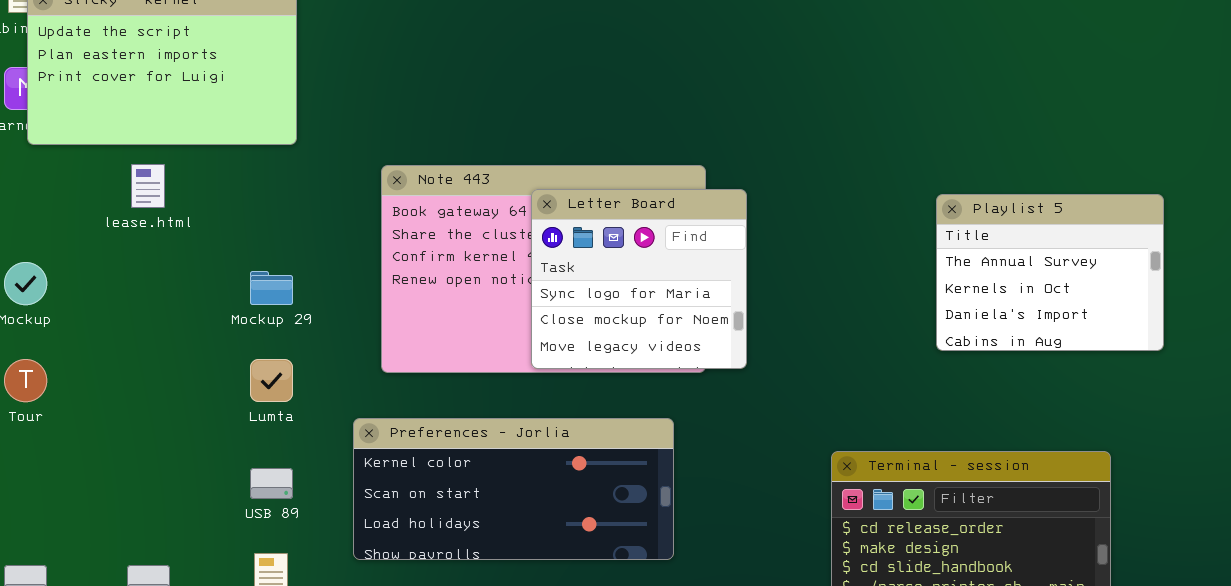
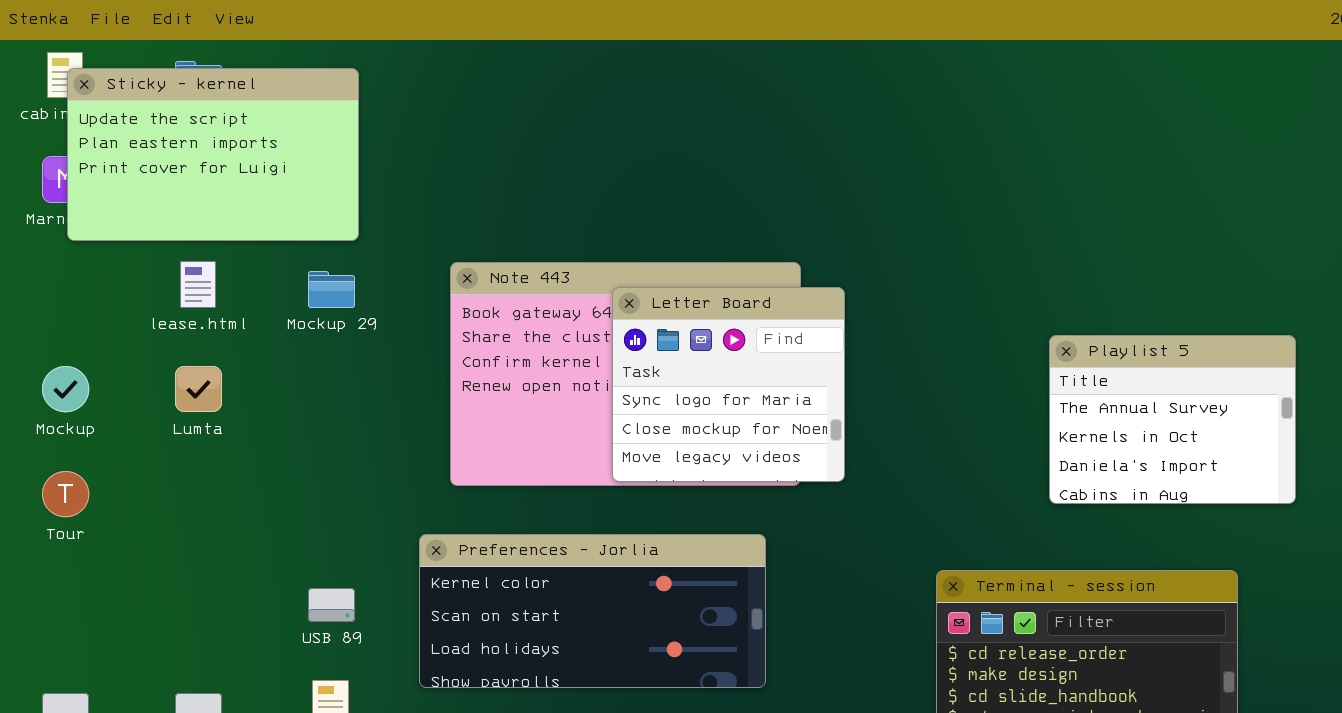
Playlist 5: [936,194,1164,351] -> [1049,335,1296,504], moved
Mockup 29: [250,271,293,305] -> [308,271,355,308], moved
Lumta: [250,359,293,402] -> [175,366,222,412], moved

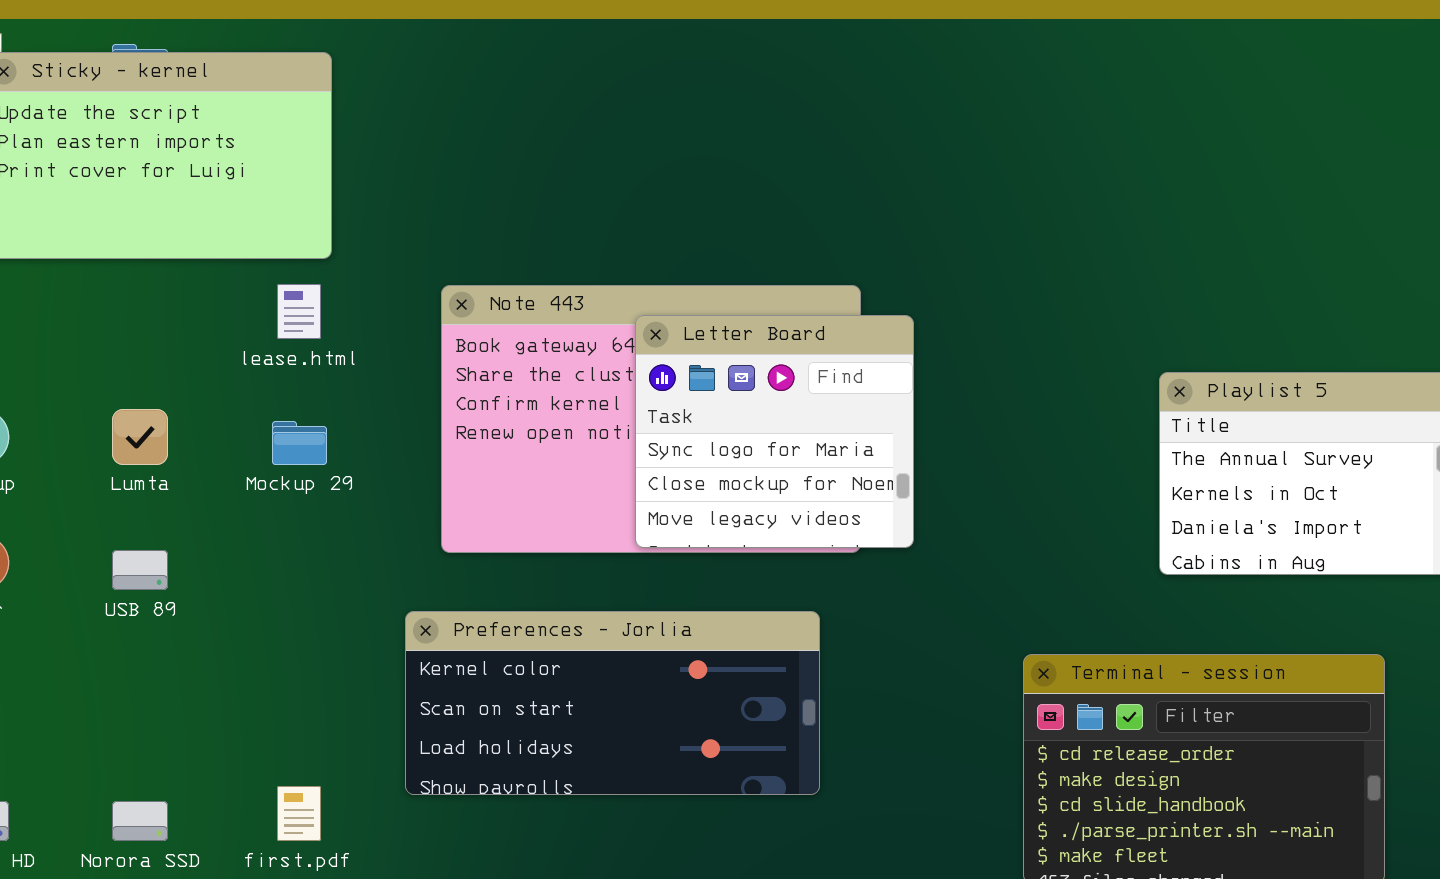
lease.html: [180,261,216,308] -> [277,284,321,339], moved
Mockup 29: [308,271,355,308] -> [272,421,327,465], moved
USB 89: [308,588,355,622] -> [112,550,168,590], moved

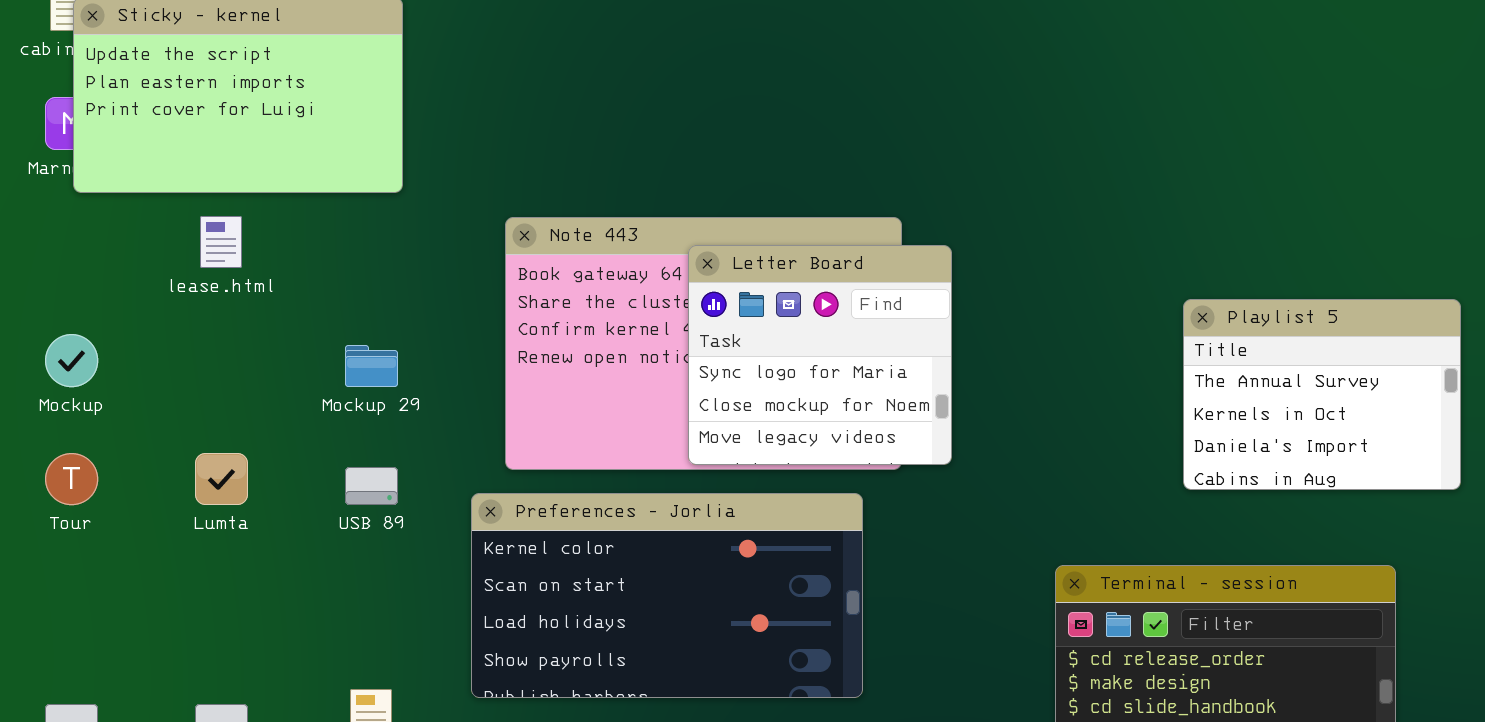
lease.html: [277,284,321,339] -> [200,216,242,268], moved
Lumta: [112,409,168,465] -> [195,453,248,505], moved
USB 89: [112,550,168,590] -> [345,467,398,505], moved
Preferences - Jorlia: [405,611,820,795] -> [471,493,863,698], resized

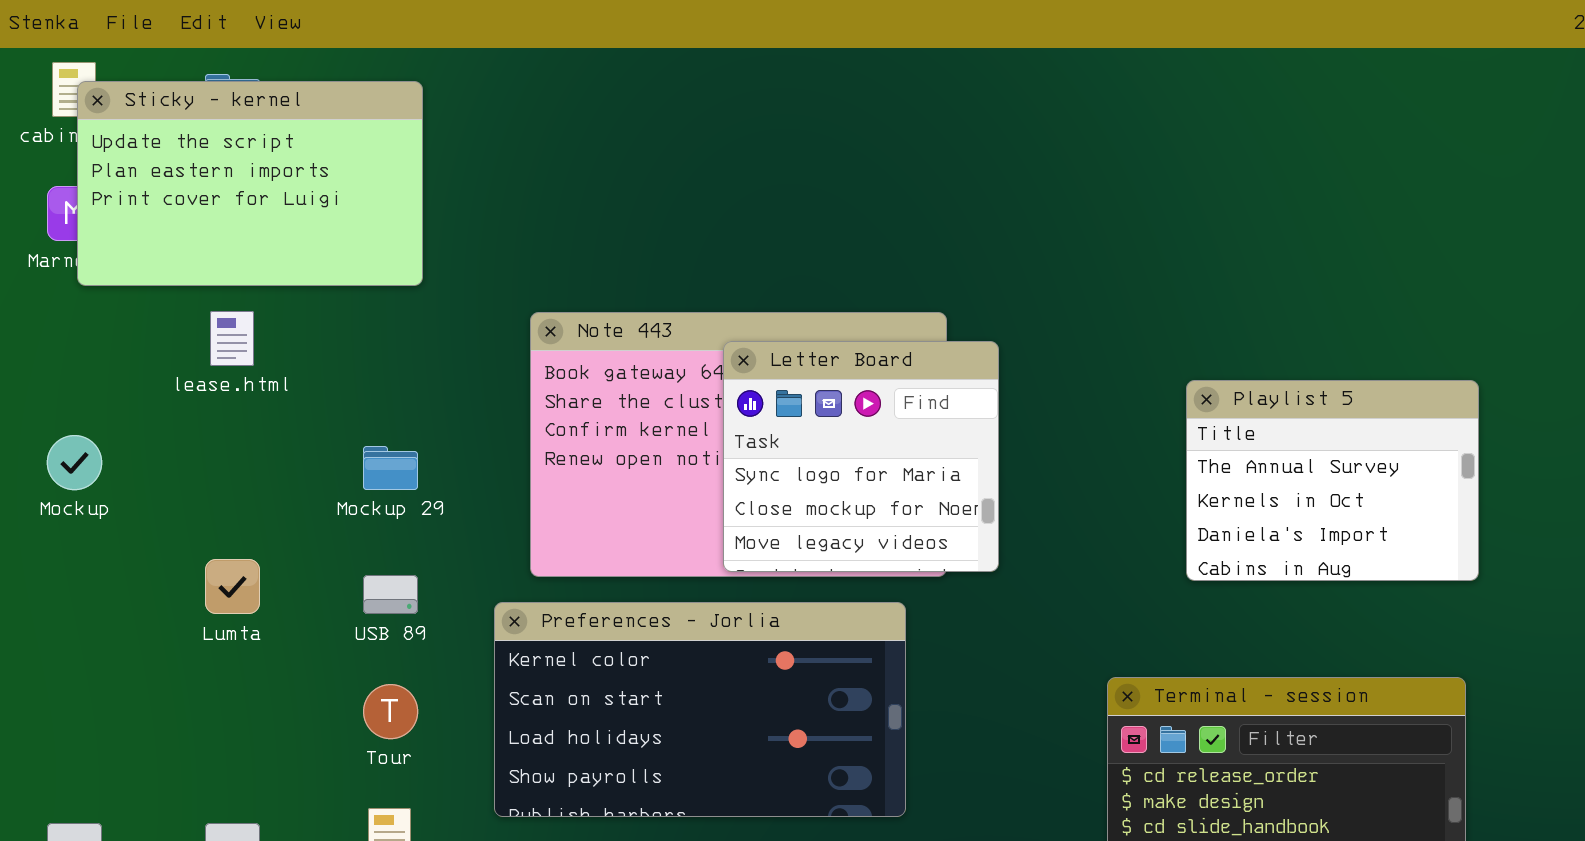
Playlist 5: [1183,299,1461,490] -> [1186,380,1479,581], moved
Tour: [45,453,98,505] -> [363,684,418,739], moved

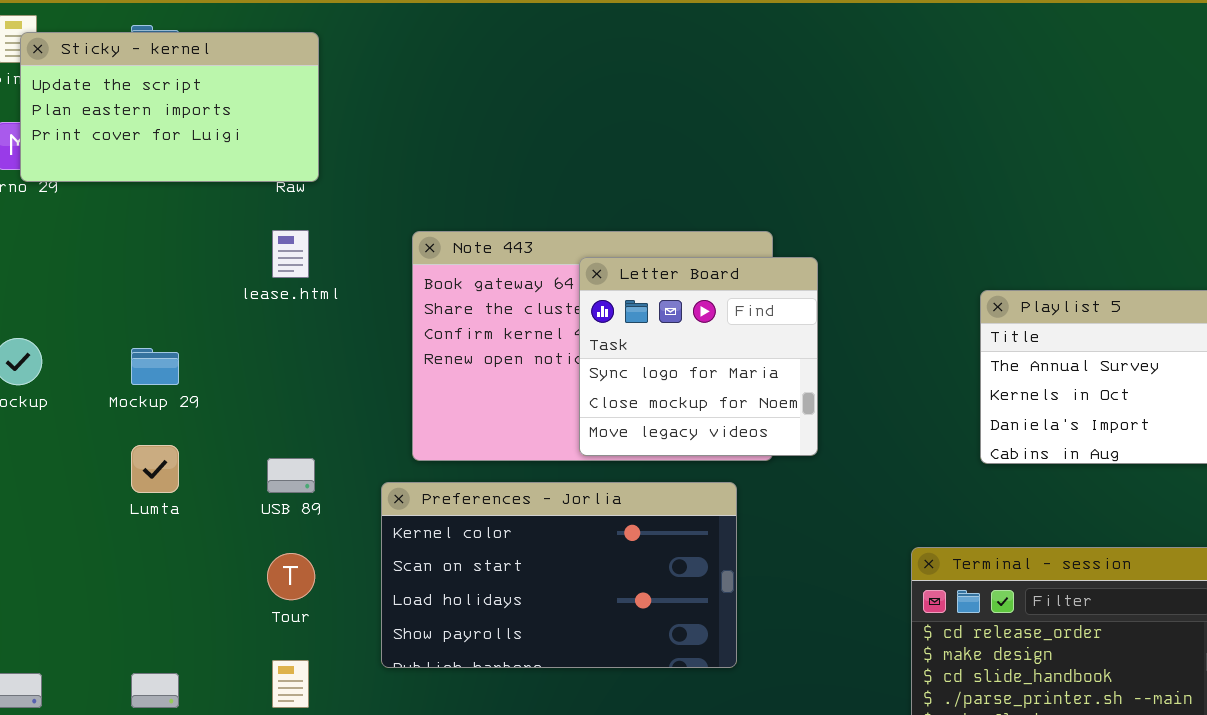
Sticky - kernel: [77,81,423,286] -> [20,32,319,182], resized
lease.html: [210,311,254,366] -> [272,230,309,278], moved
Mockup 29: [363,446,418,490] -> [131,348,179,385], moved

